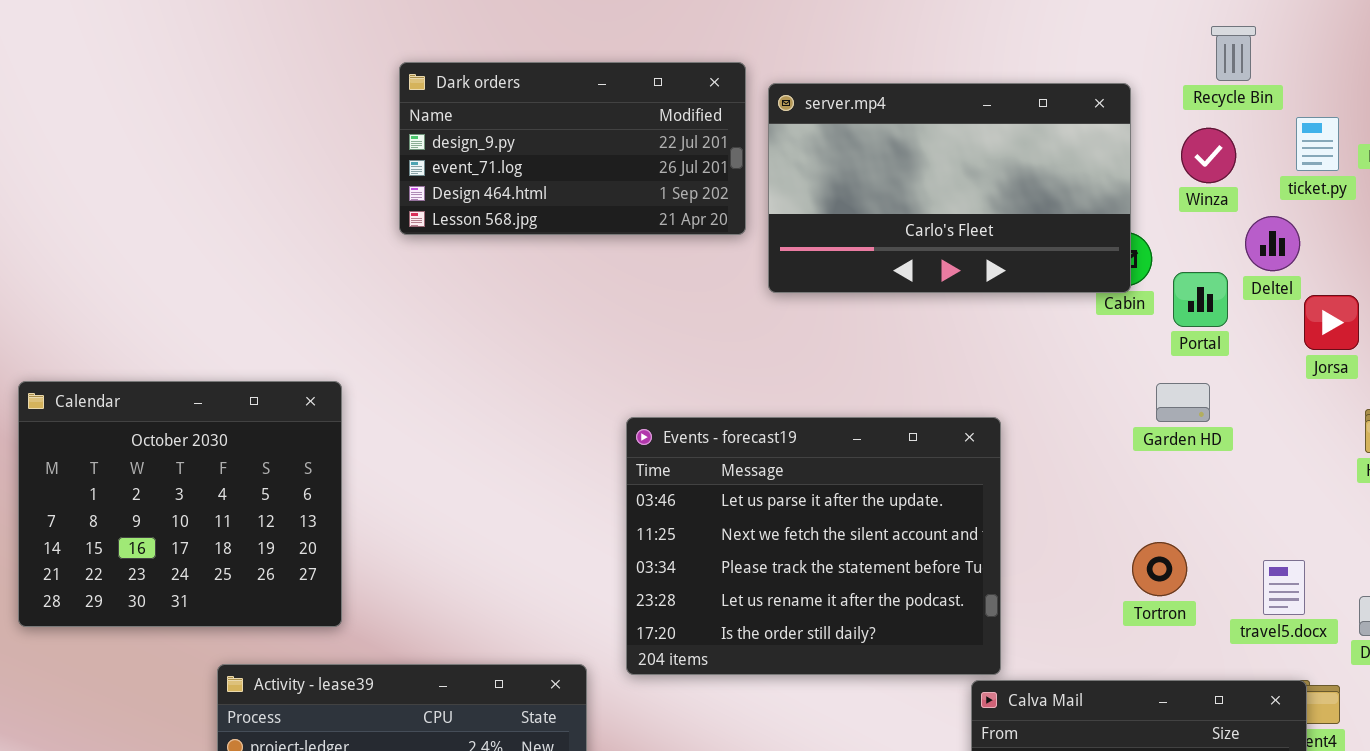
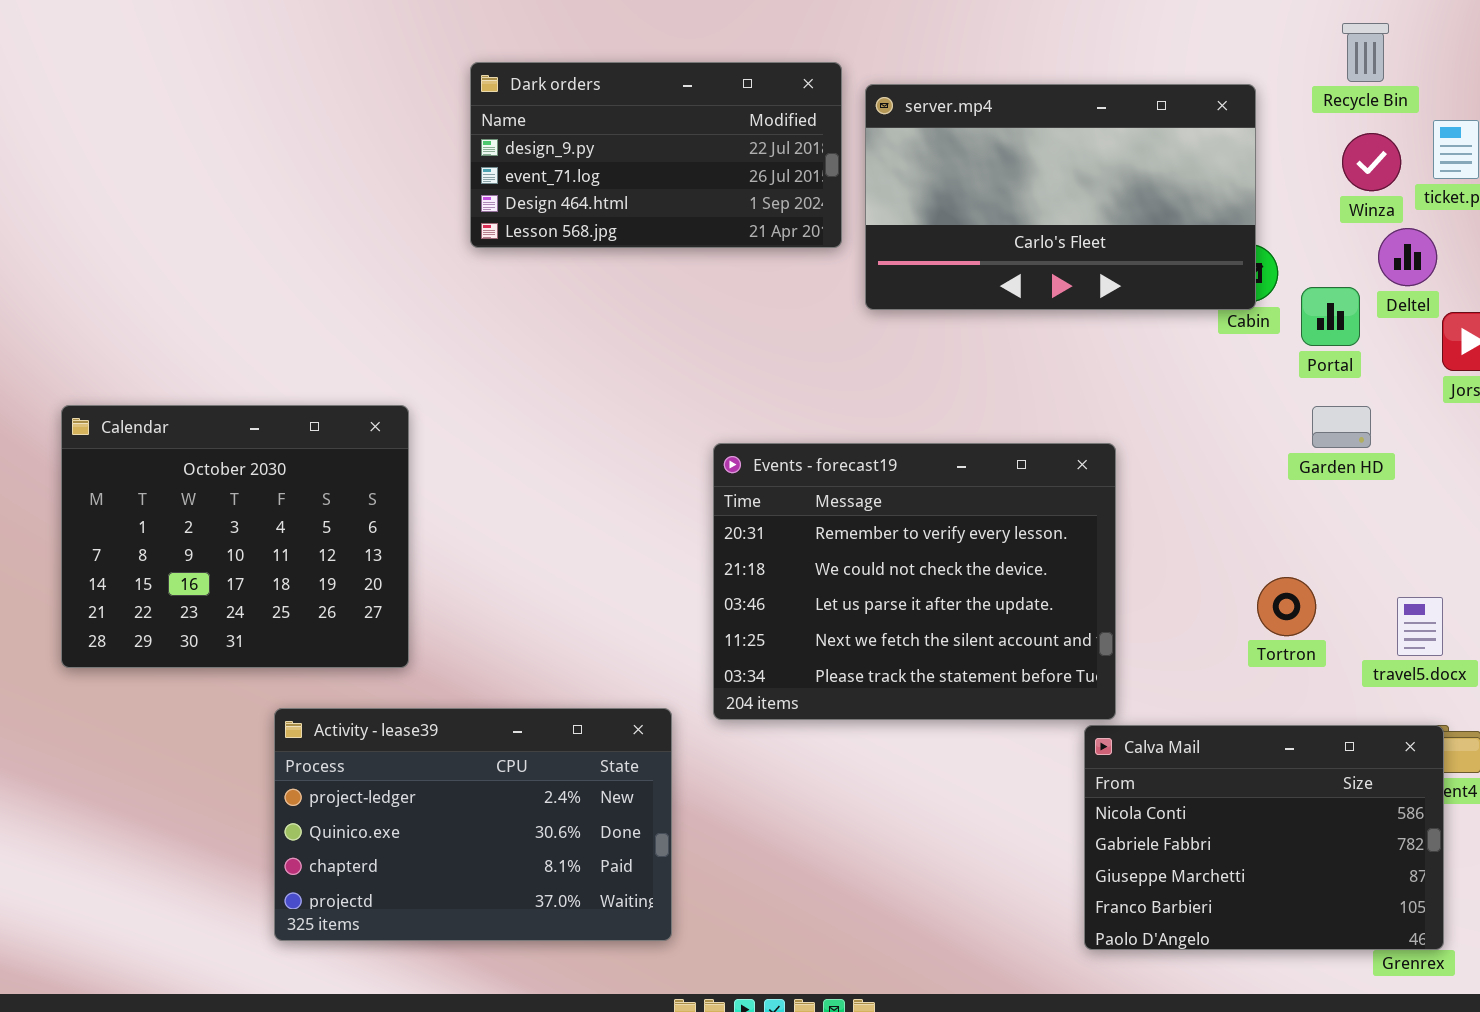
Winza: [1181,128,1236,183] -> [1342,133,1401,191], moved
Garden HD: [1156,383,1210,422] -> [1312,406,1371,448], moved
Events - forecast19: [626,417,1001,675] -> [713,443,1116,720], scrolled up 2 rows

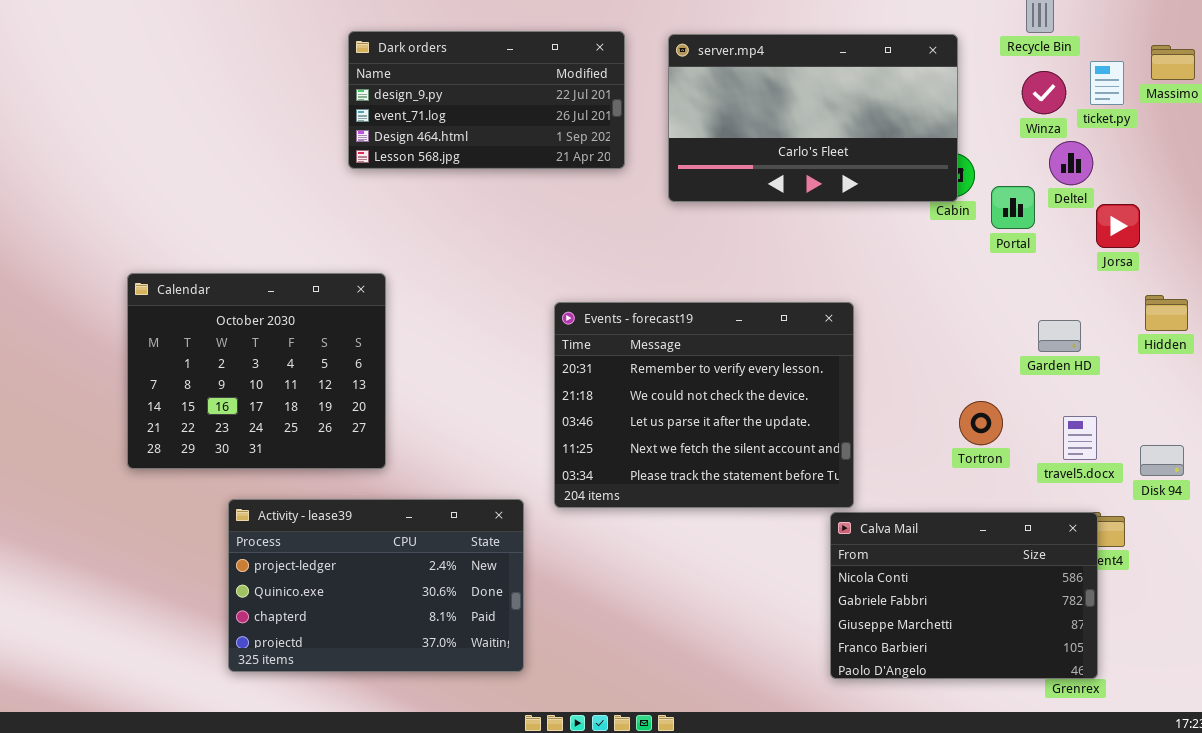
Dark orders: [470,62,842,248] -> [348,31,625,169], moved
Calendar: [61,405,409,668] -> [127,273,386,469], moved
Garden HD: [1312,406,1371,448] -> [1038,320,1081,352], moved

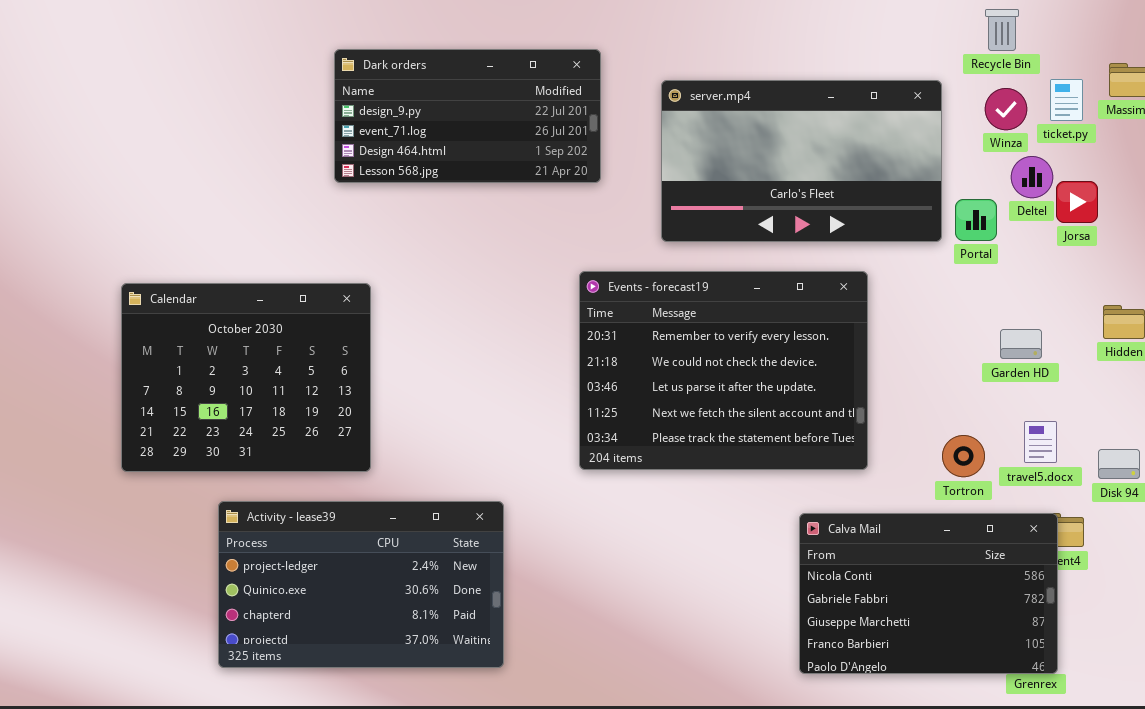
server.mp4: [668,34,958,202] -> [661,80,942,242], moved
Jorsa: [1096,204,1140,248] -> [1056,181,1098,223], moved
Events - forecast19: [554,302,854,508] -> [579,271,868,470], moved
Tortron: [959,401,1003,445] -> [942,435,985,477], moved

